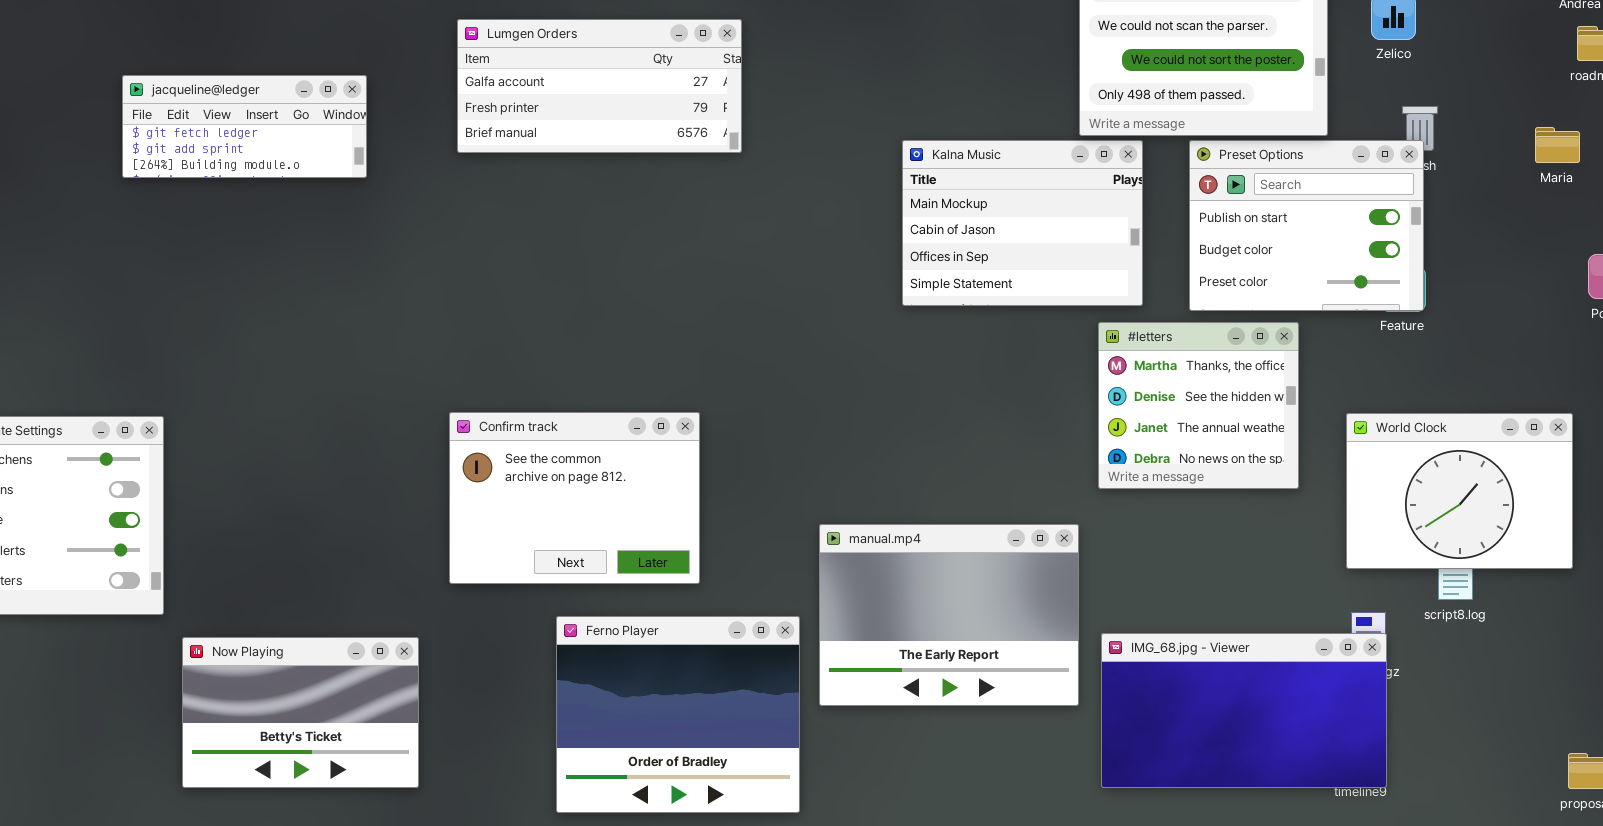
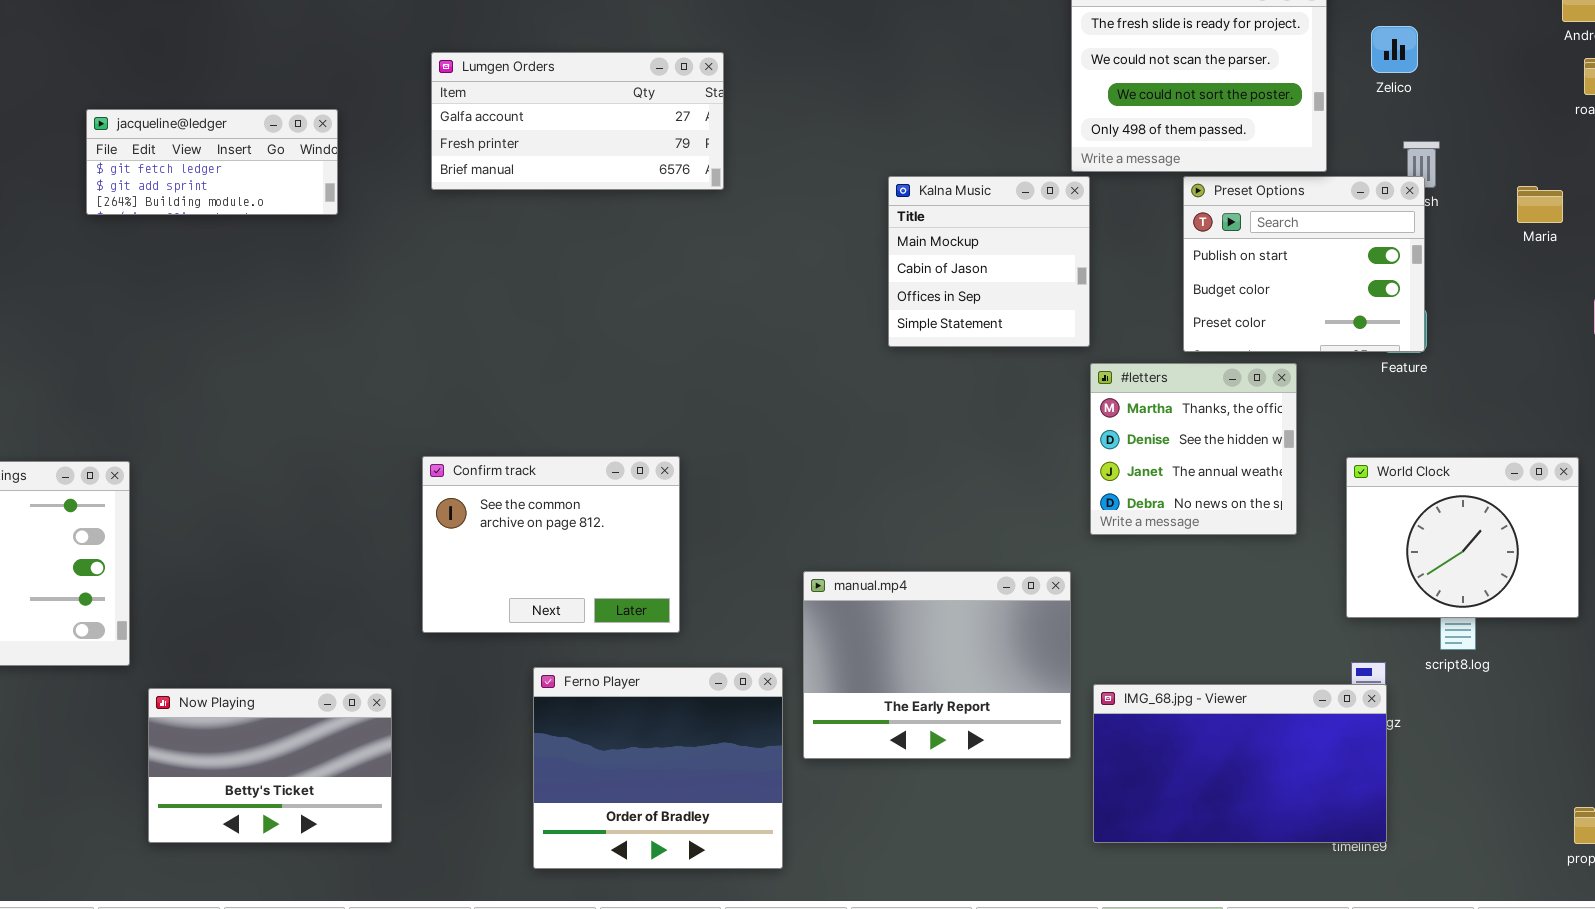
Maria: [1535,127,1580,163] -> [1517,186,1563,223], moved
Kalna Music: [902,140,1143,306] -> [888,176,1090,347], resized

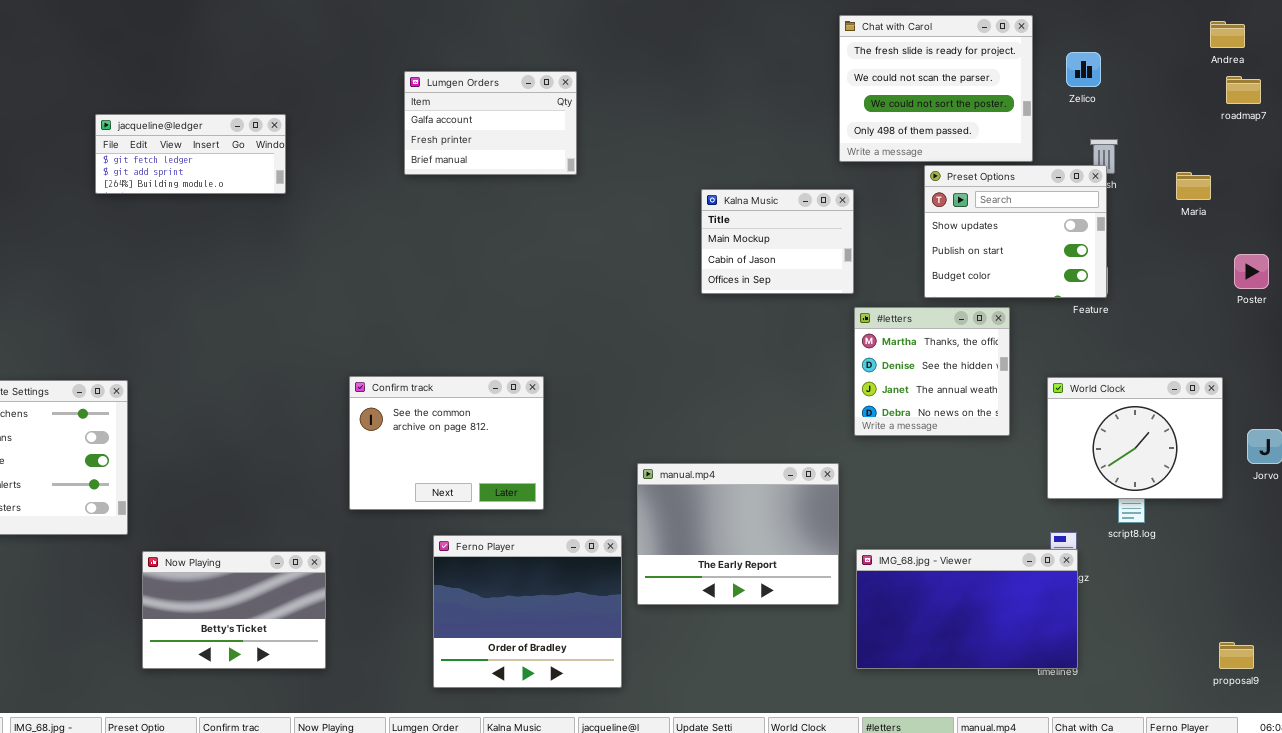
Lumgen Orders: [431,52,724,190] -> [404,71,577,175], resized
Kalna Music: [888,176,1090,347] -> [701,189,854,294], resized
Preset Options: [1183,176,1425,352] -> [924,165,1107,298], scrolled up 1 row

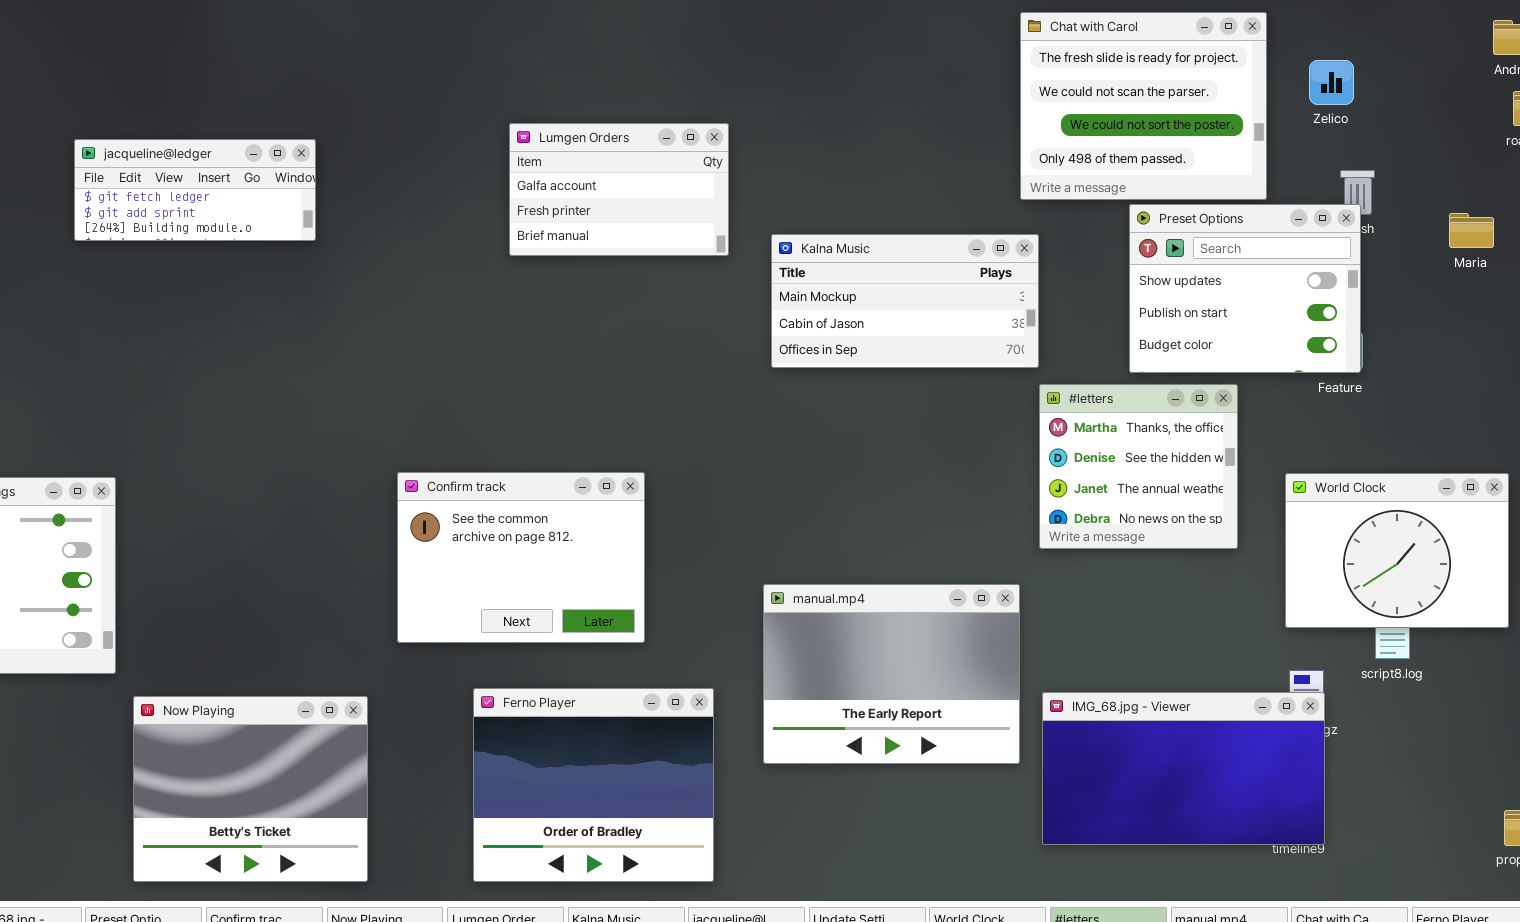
Lumgen Orders: [404,71,577,175] -> [509,123,729,256], moved
Kalna Music: [701,189,854,294] -> [771,234,1039,368], resized
Ferno Player: [433,535,622,688] -> [473,688,714,882], moved
Now Playing: [142,551,326,669] -> [133,696,368,882], resized

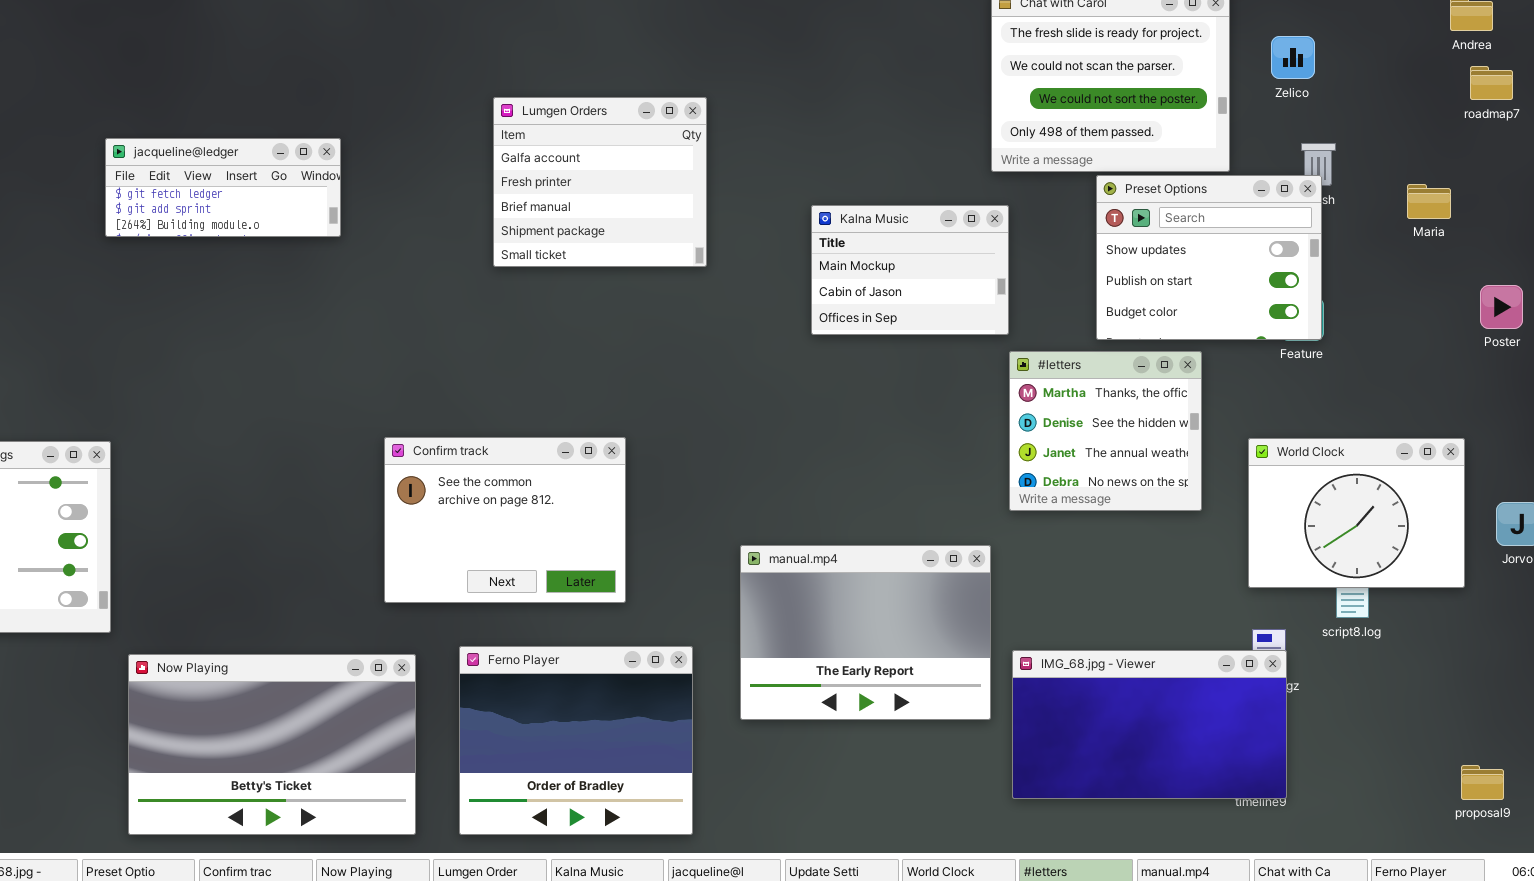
Lumgen Orders: [509,123,729,256] -> [493,97,707,267], resized
jacqueline@ledger: [74,139,316,241] -> [105,138,341,237], moved
Kalna Music: [771,234,1039,368] -> [811,205,1009,335], resized
Now Playing: [133,696,368,882] -> [128,654,416,835], resized

